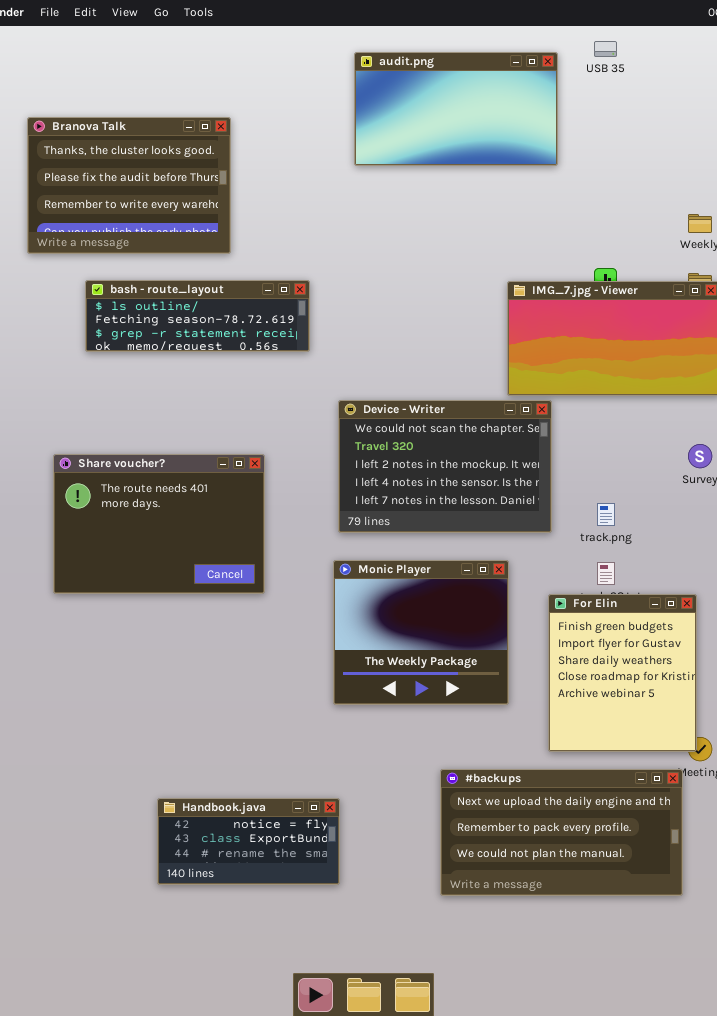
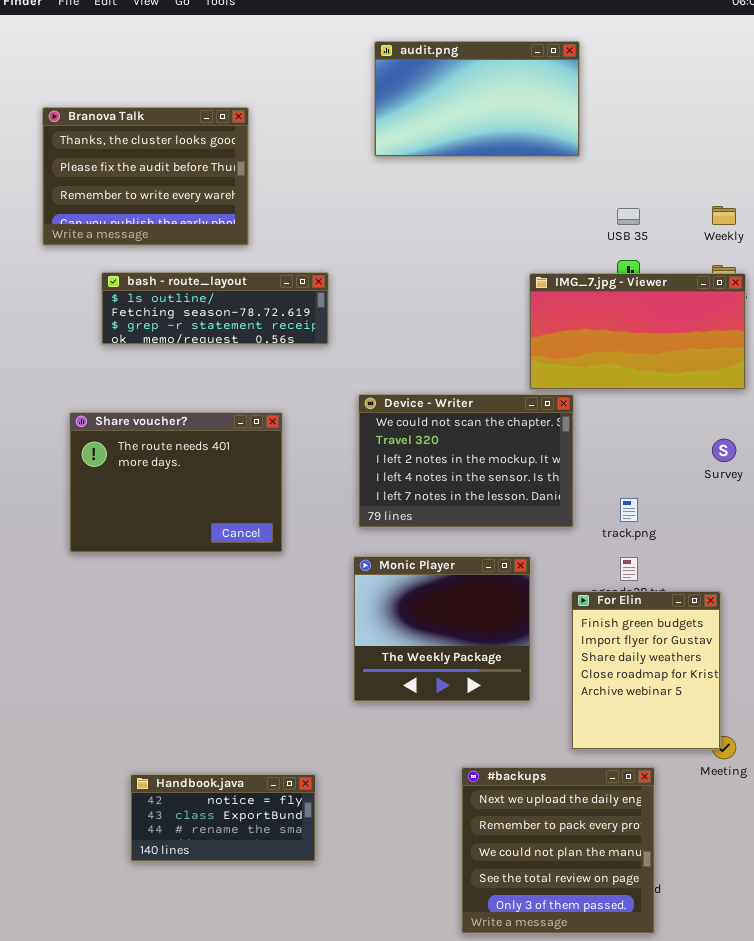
USB 35: [594,41,617,57] -> [617,208,640,225], moved
Share voucher?: [53,454,265,594] -> [69,412,283,553], moved
#backups: [440,769,683,896] -> [461,767,655,934], resized
Handbook.java: [157,798,340,885] -> [130,774,316,862], moved

